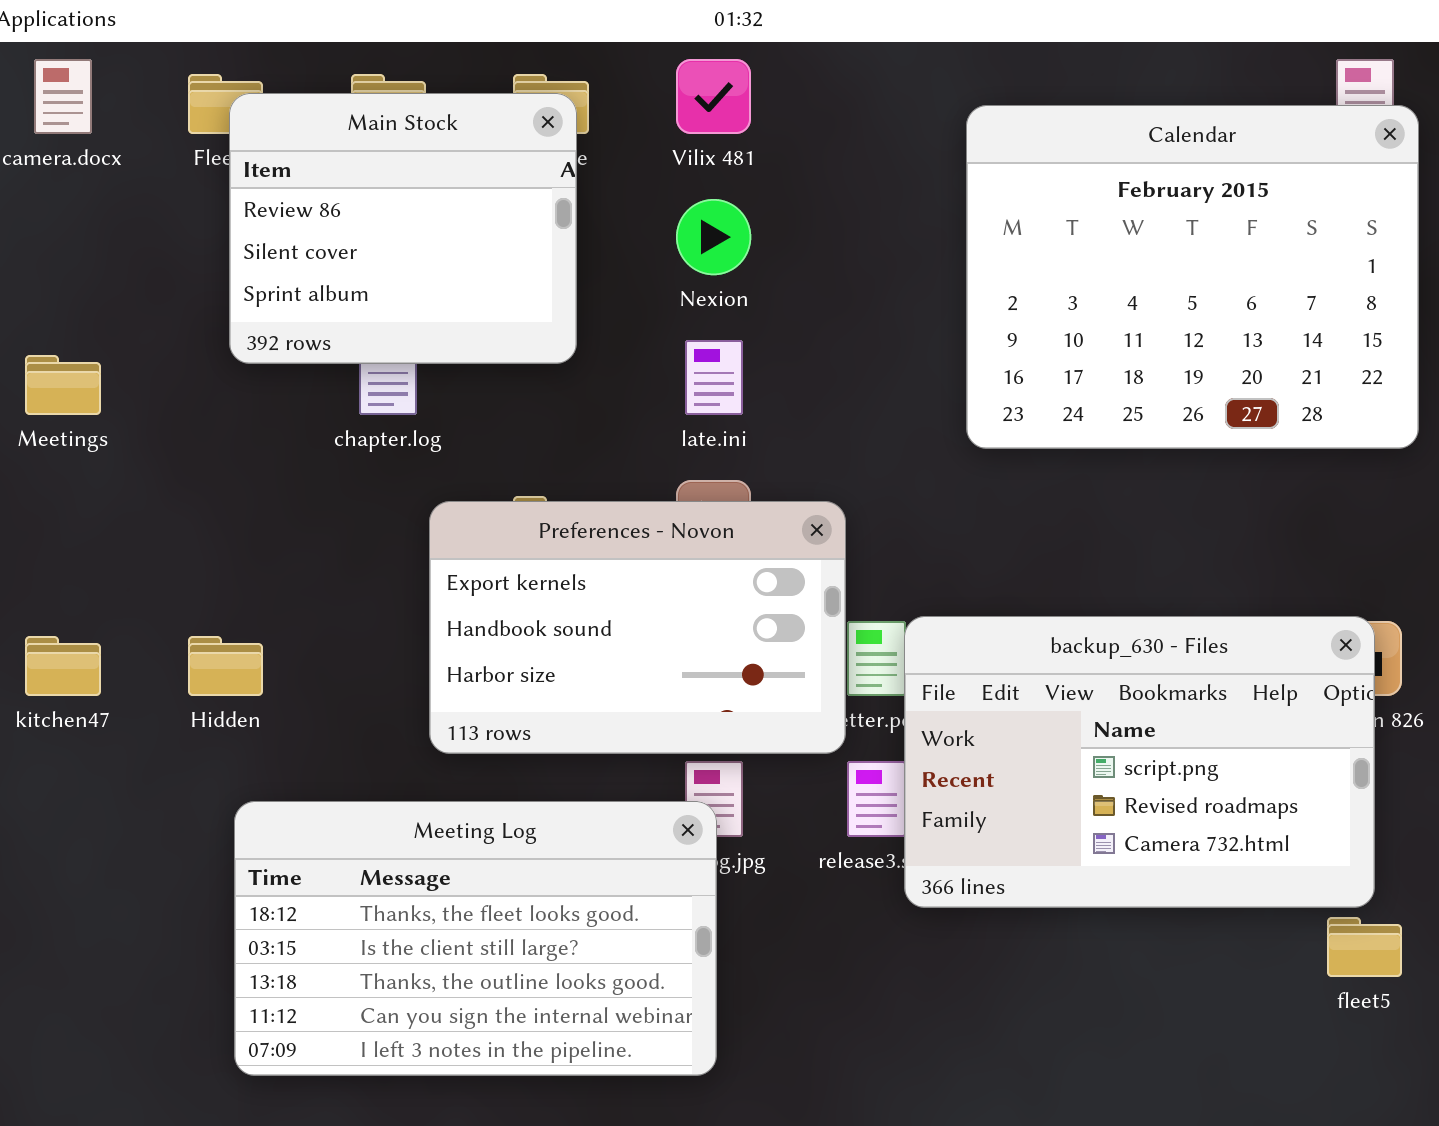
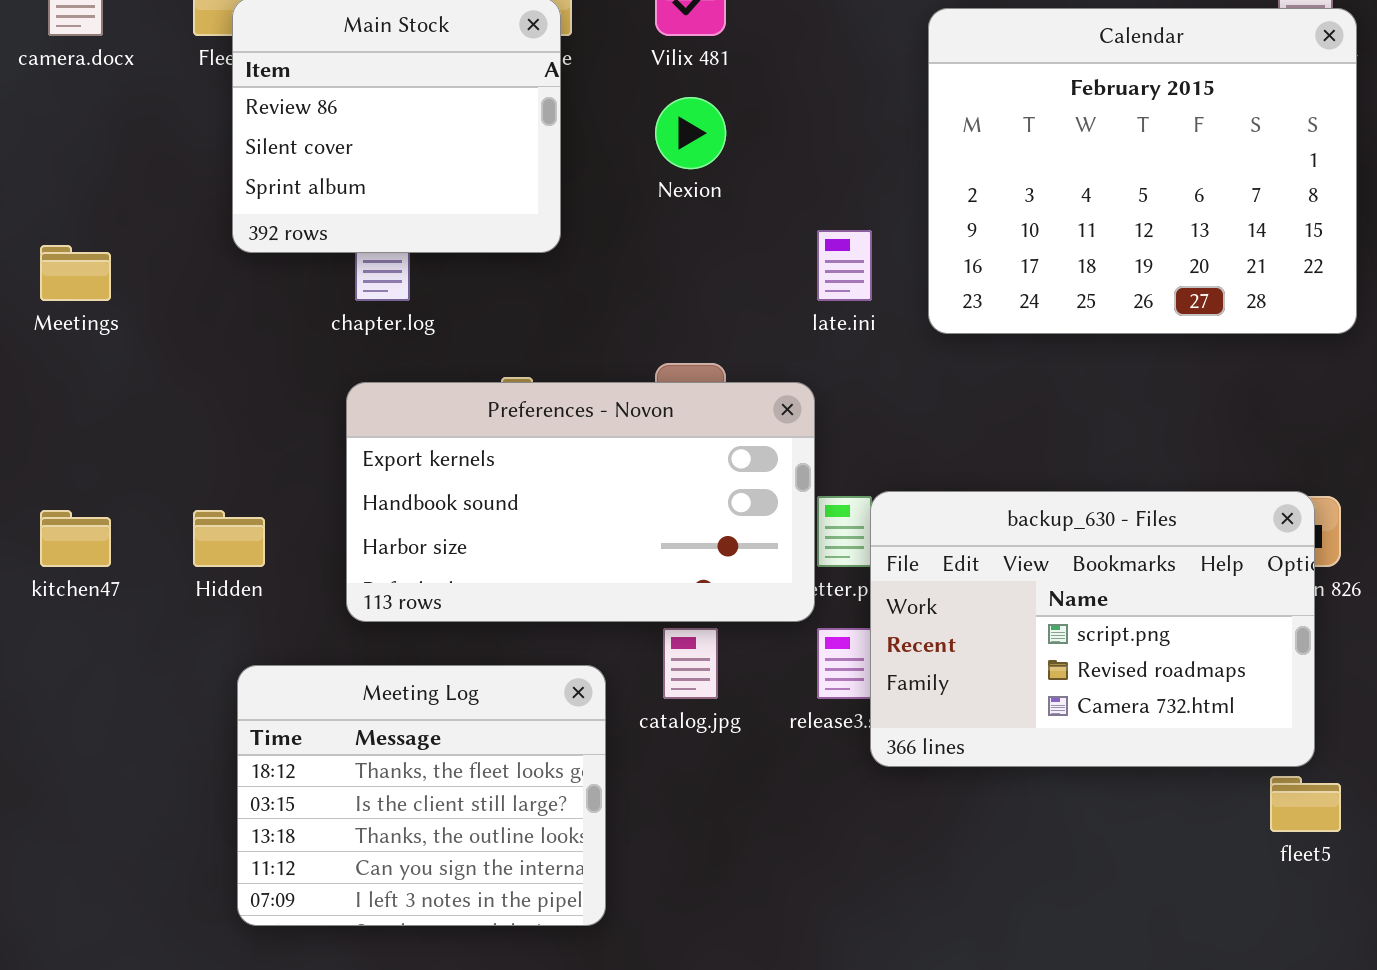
late.ini: [685,340,743,415] -> [817,230,872,301], moved
Preferences - Novon: [429,501,846,754] -> [346,382,815,622], resized
Meeting Log: [234,801,717,1076] -> [237,665,606,926], resized

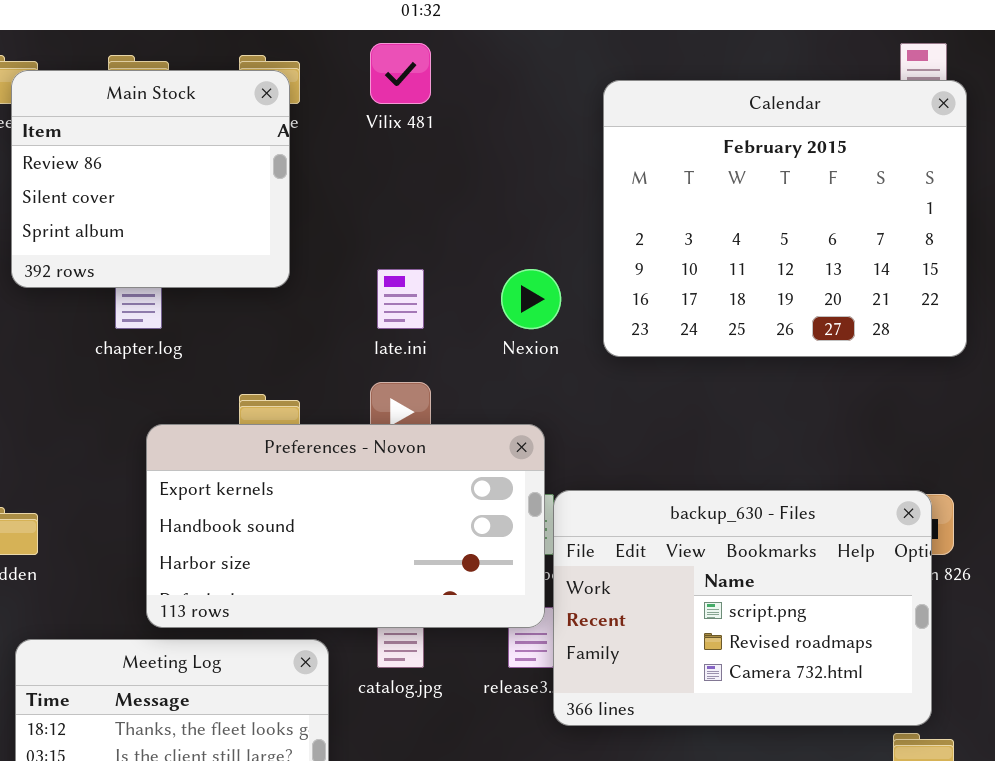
Nexion: [655,97,726,169] -> [501,269,561,329], moved
late.ini: [817,230,872,301] -> [377,269,424,329], moved
Preferences - Novon: [346,382,815,622] -> [146,424,545,628], moved

